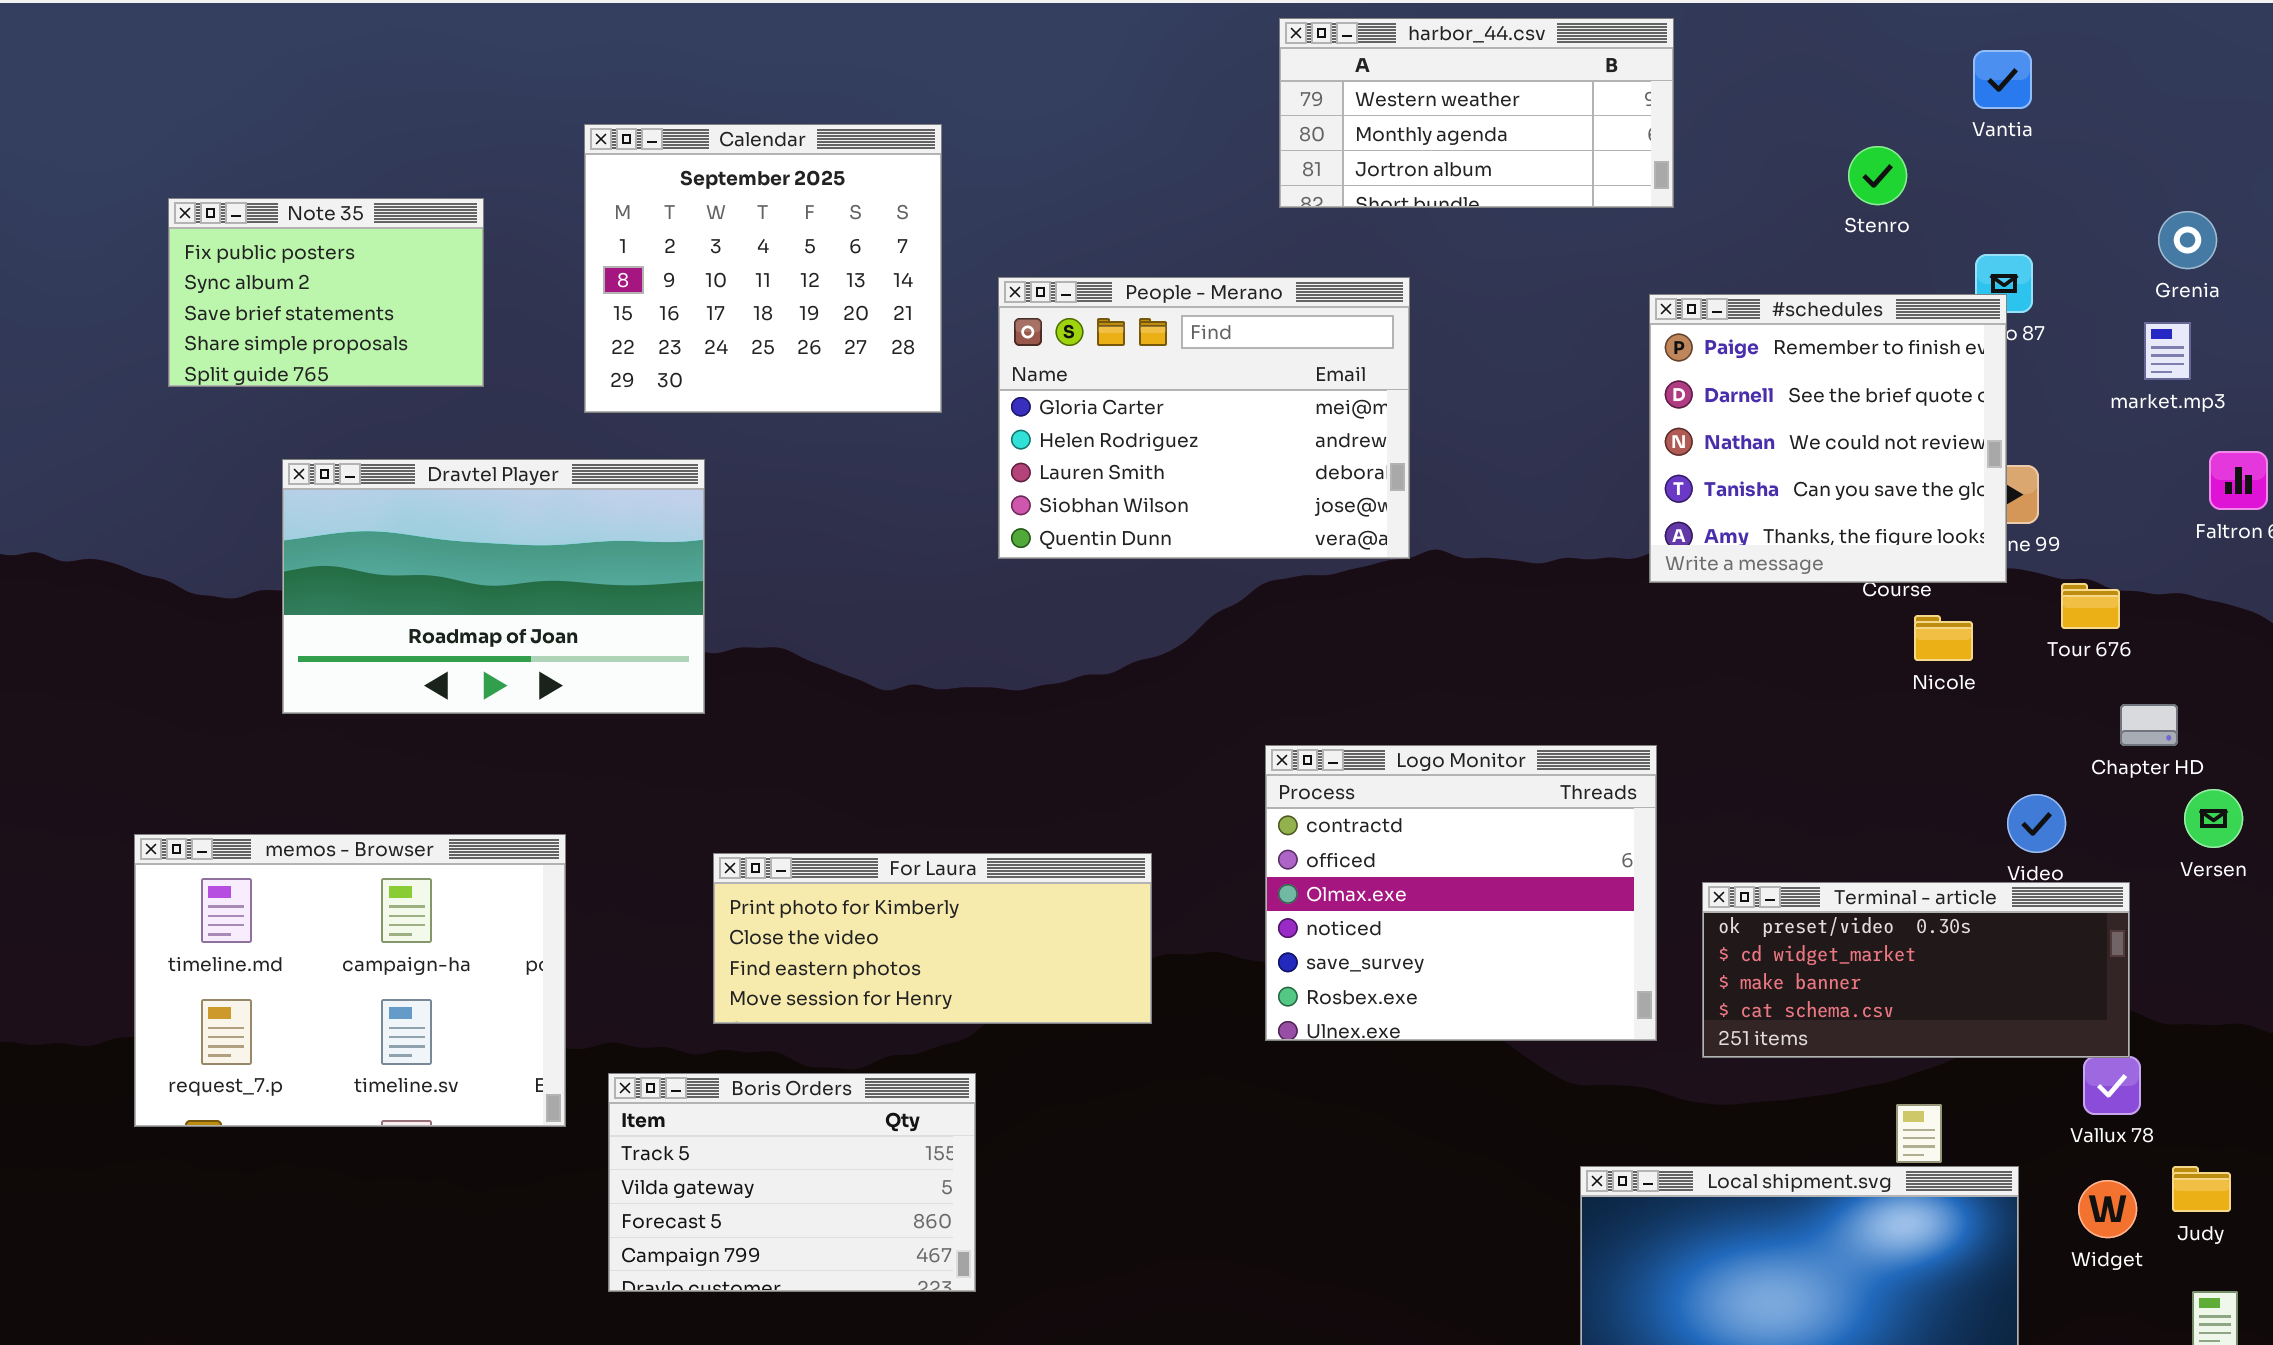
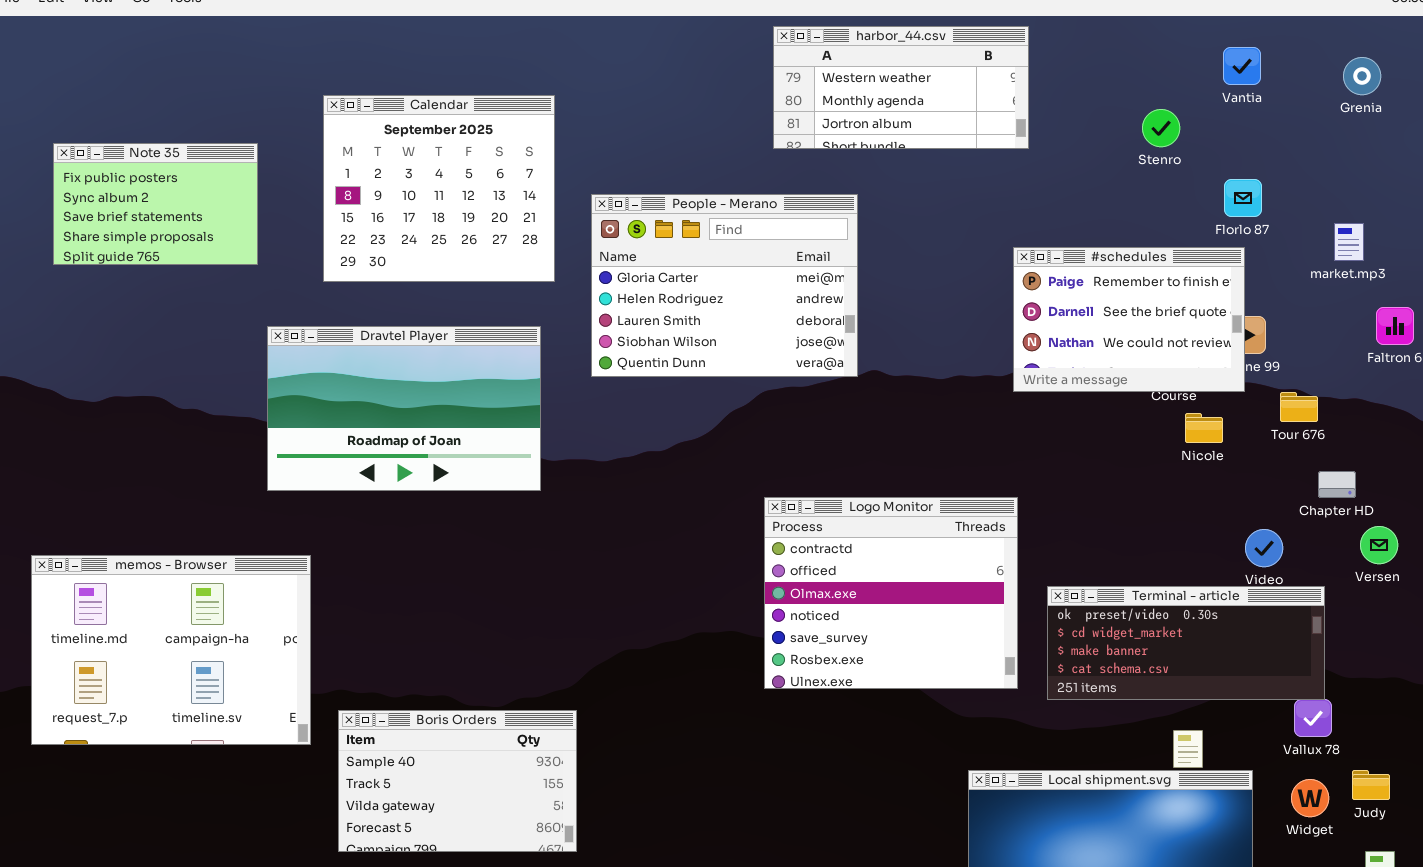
Grenia: [2158,211,2217,269] -> [1343,57,1381,95], moved
#schedules: [1649,294,2007,583] -> [1013,247,1245,392], resized
Dravtel Player: [282,459,705,714] -> [267,326,541,491], moved
For Laura: [713,853,1152,1024] -> none, closed
Boris Orders: [608,1073,976,1292] -> [338,710,577,852], scrolled up 1 row

